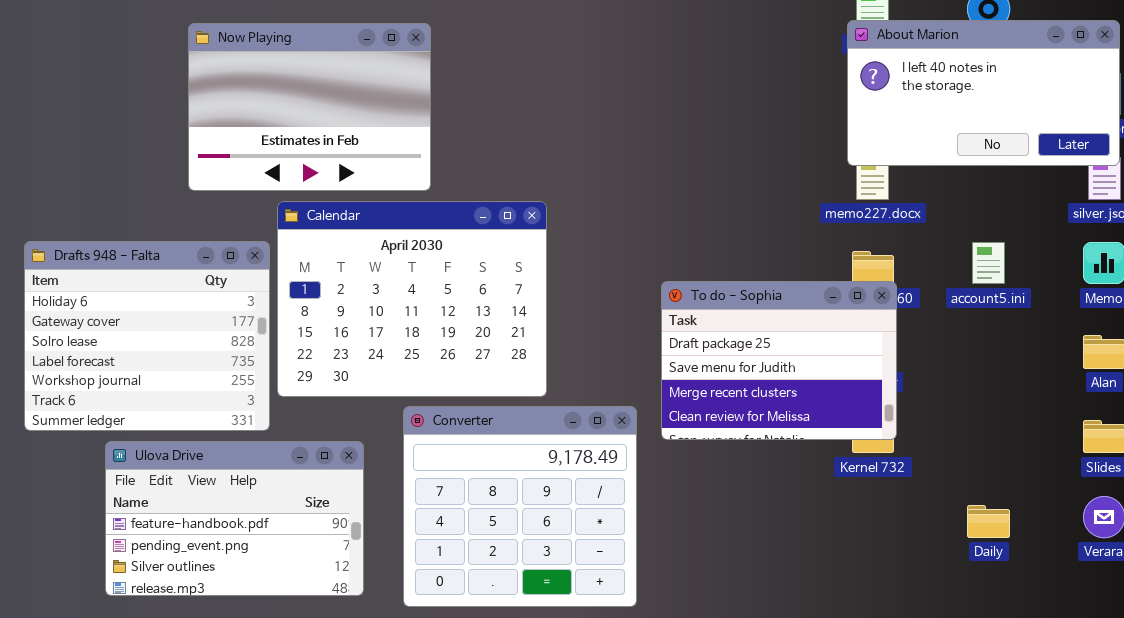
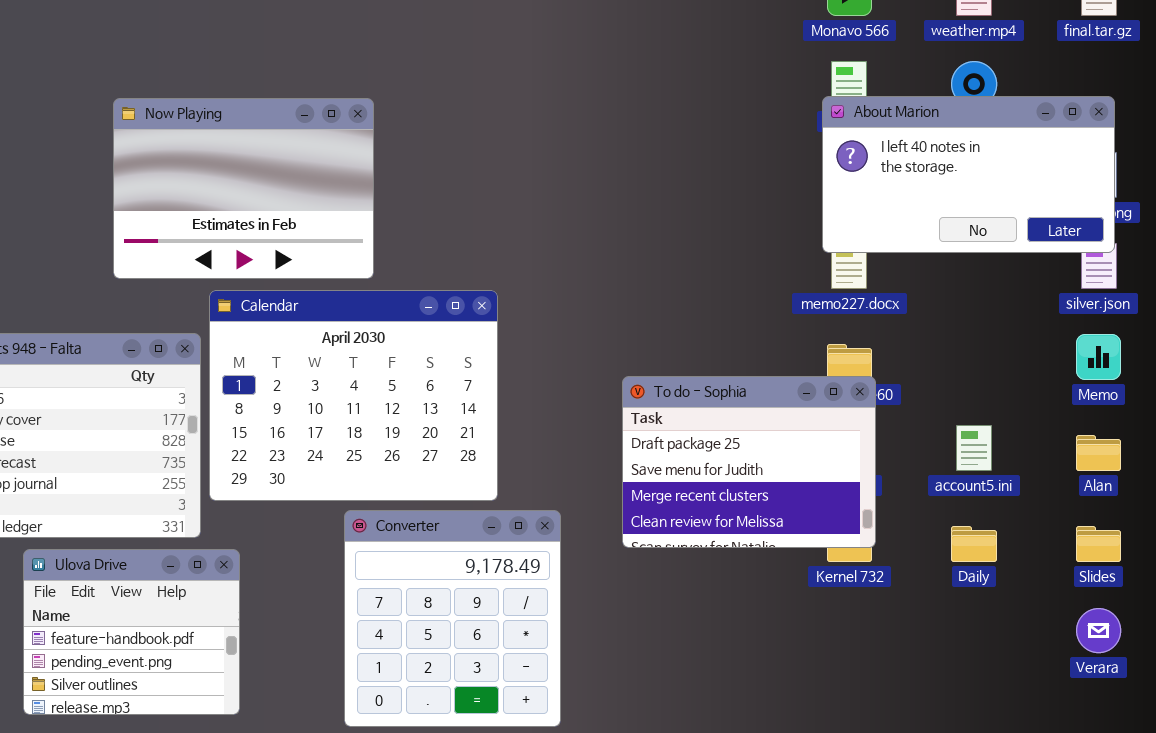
account5.ini: [972,242,1005,284] -> [956,425,992,471], moved
Converter: [403,406,637,607] -> [344,510,561,727], resized
Ulova Drive: [105,441,364,596] -> [23,549,240,715], resized
Daily: [967,505,1010,538] -> [951,526,997,562], moved

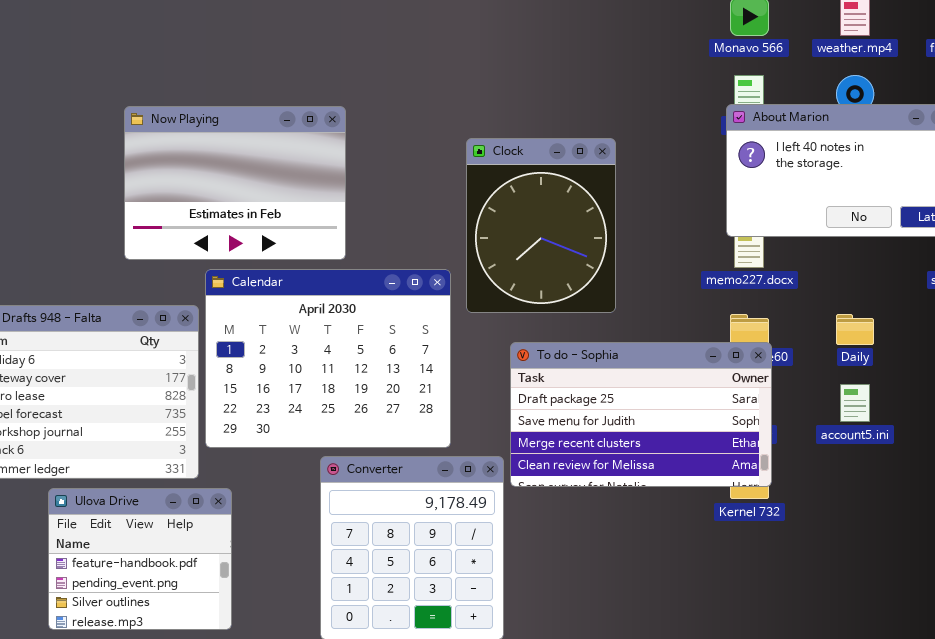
Clock: none -> [466,138,616,313], opened
To do - Sophia: [622,376,876,548] -> [510,342,772,487], resized
Daily: [951,526,997,562] -> [836,314,874,345], moved

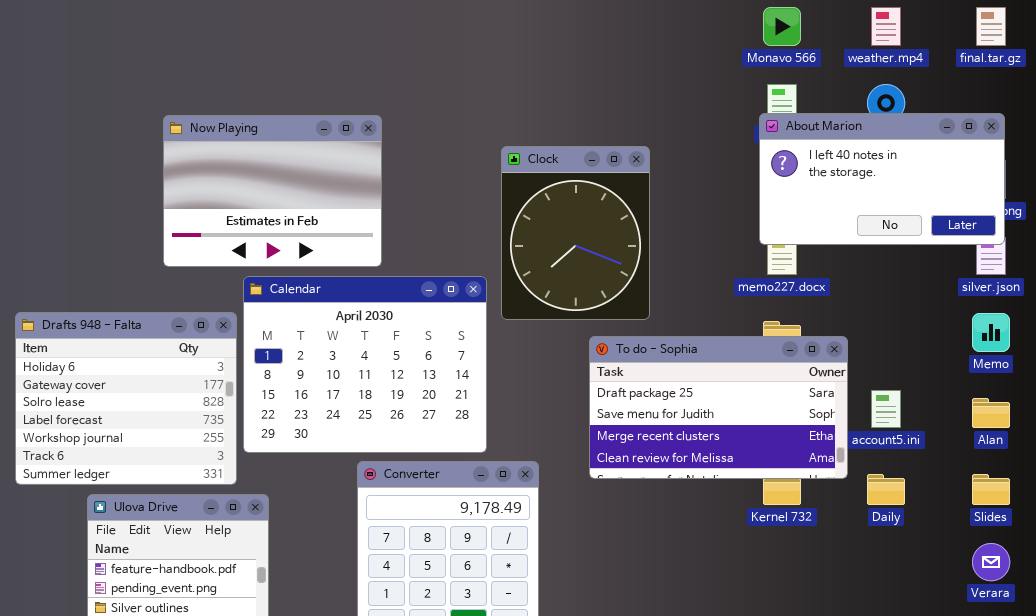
Daily: [836,314,874,345] -> [867,474,905,505], moved
To do - Sophia: [510,342,772,487] -> [589,336,848,479], moved

